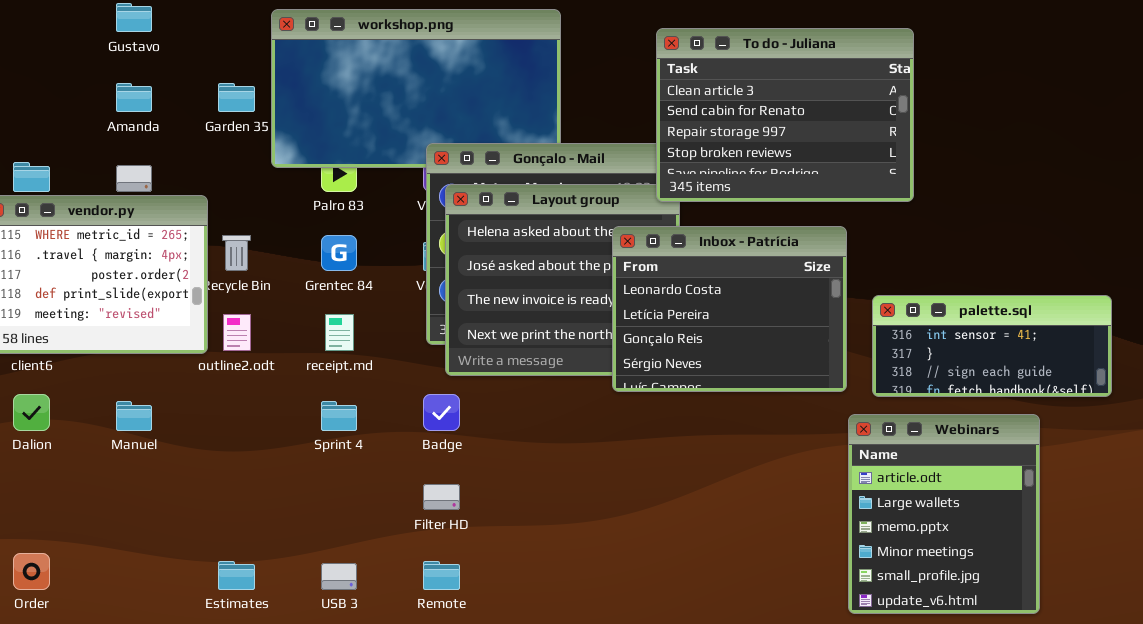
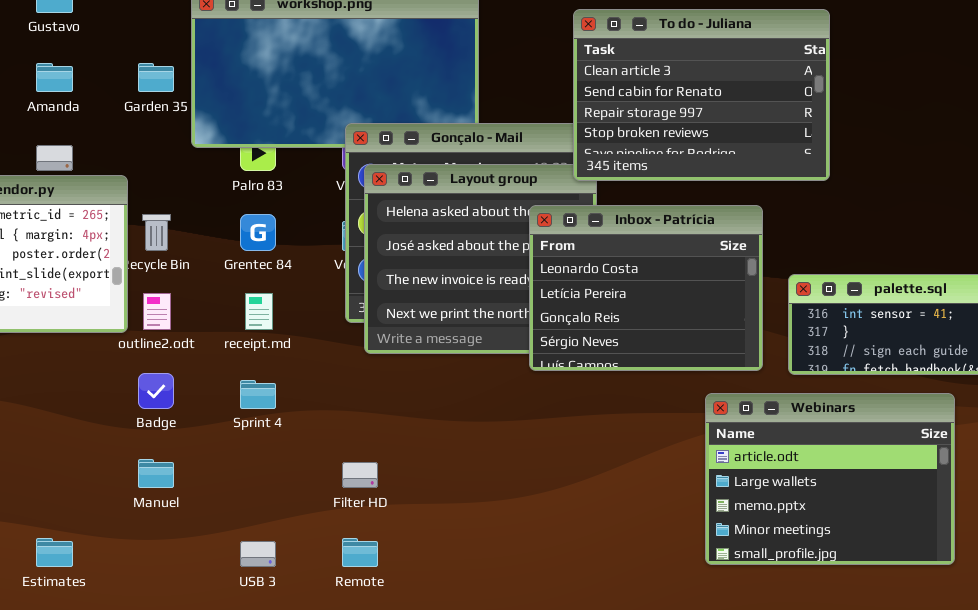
Badge: [423,394,460,431] -> [138,373,174,409], moved
Manuel: [116,401,152,431] -> [138,459,174,488], moved
Webinars: [848,414,1040,614] -> [705,393,955,565], resized
Estimates: [218,561,255,590] -> [36,538,73,567], moved

